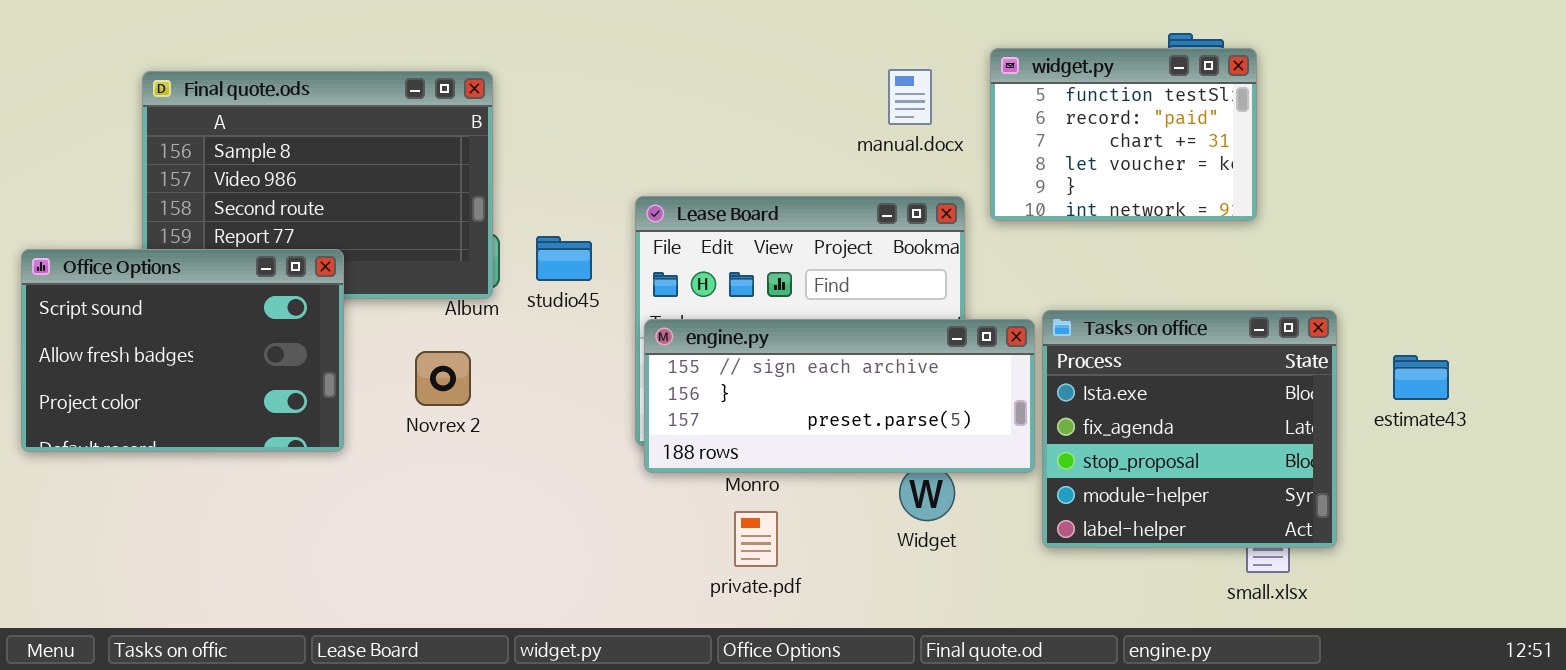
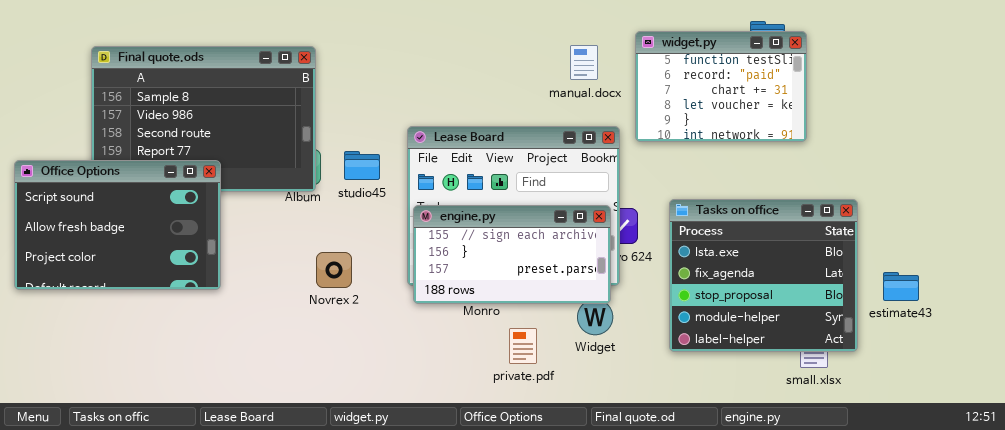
engine.py: [644,319,1035,473] -> [413,205,611,304], resized
Novrex 2: [415,351,471,406] -> [316,252,352,288], moved
estimate43: [1393,355,1449,400] -> [883,272,919,301], moved
private.pdf: [734,511,778,567] -> [509,328,537,364], moved

